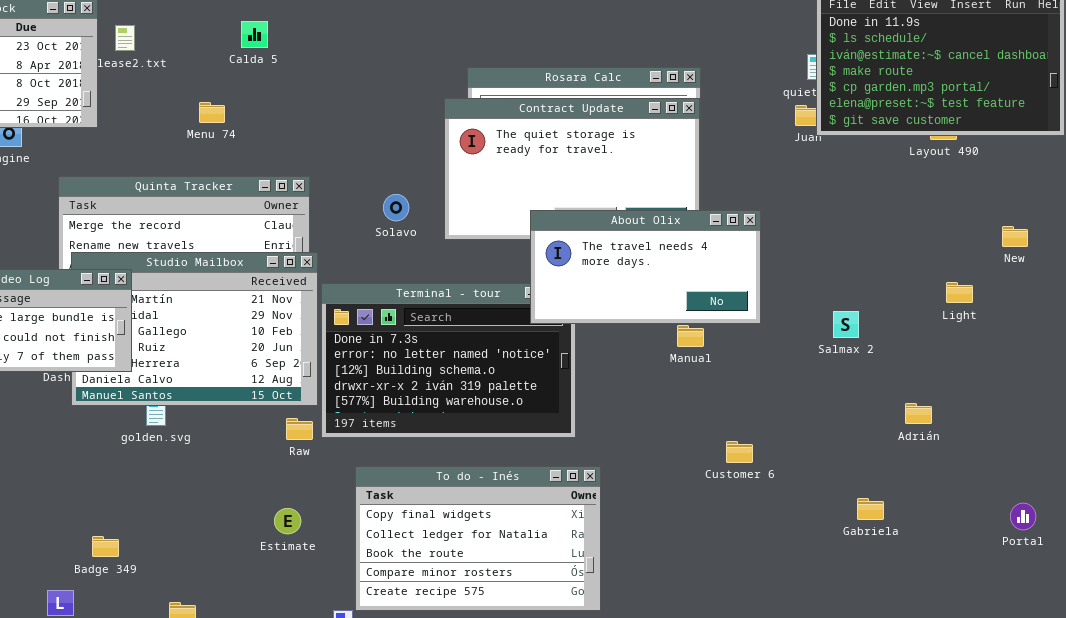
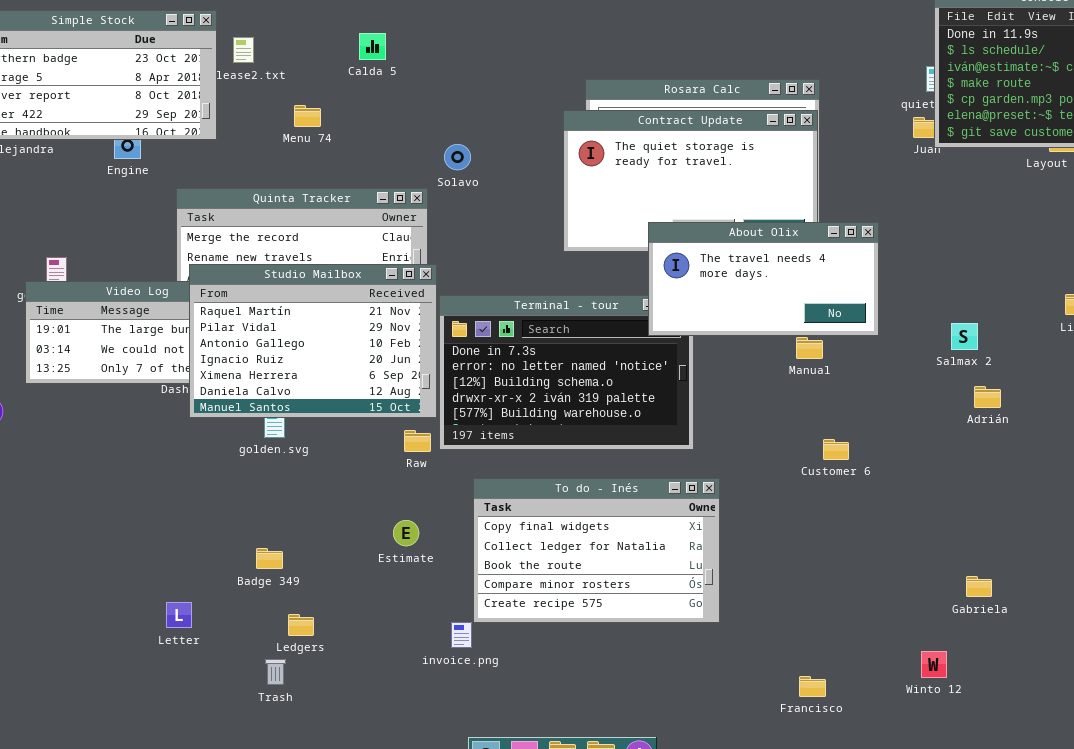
Menu 74: [199,102,225,123] -> [294,105,321,127], moved
Solavo: [383,194,409,221] -> [444,144,471,170], moved
Studio Mailbox: [71,252,318,406] -> [189,264,437,418], raised
Adrián: [905,403,932,424] -> [974,386,1001,408], moved
Customer 6: [726,441,753,463] -> [823,439,849,460], moved
Gabriela: [857,498,884,520] -> [966,576,992,597], moved
Badge 349: [92,536,119,557] -> [256,548,283,569], moved

